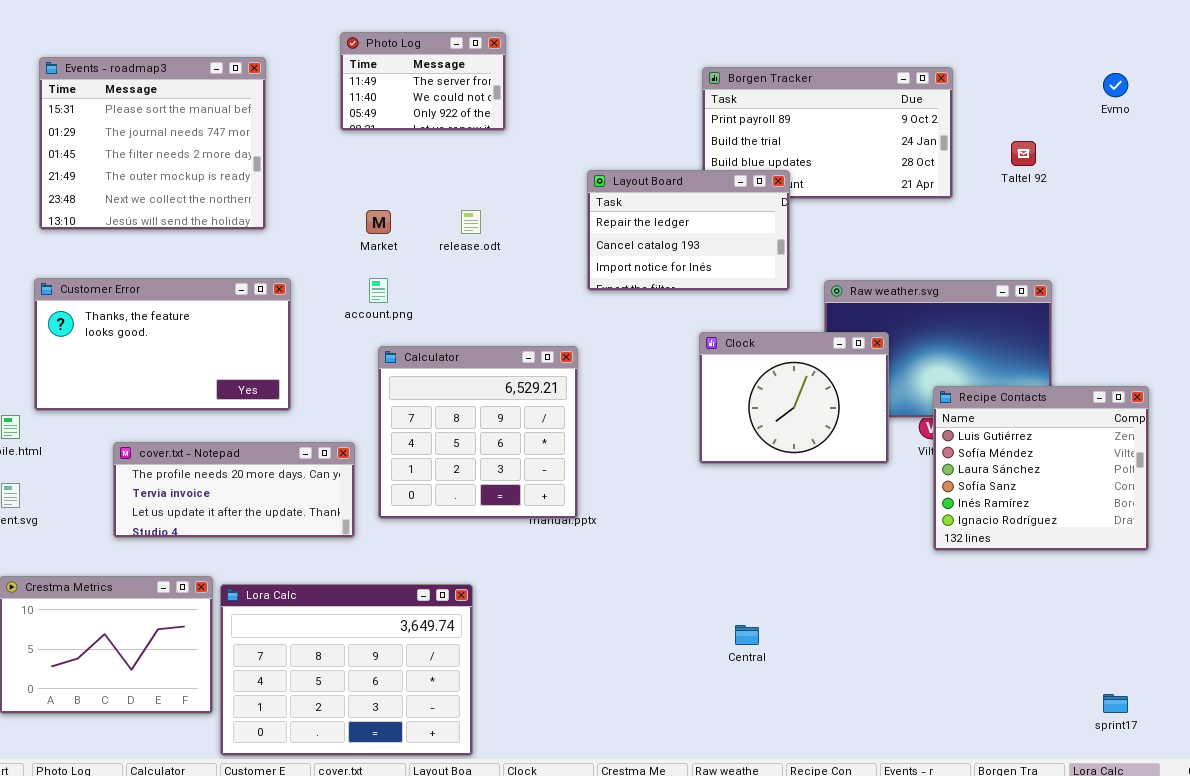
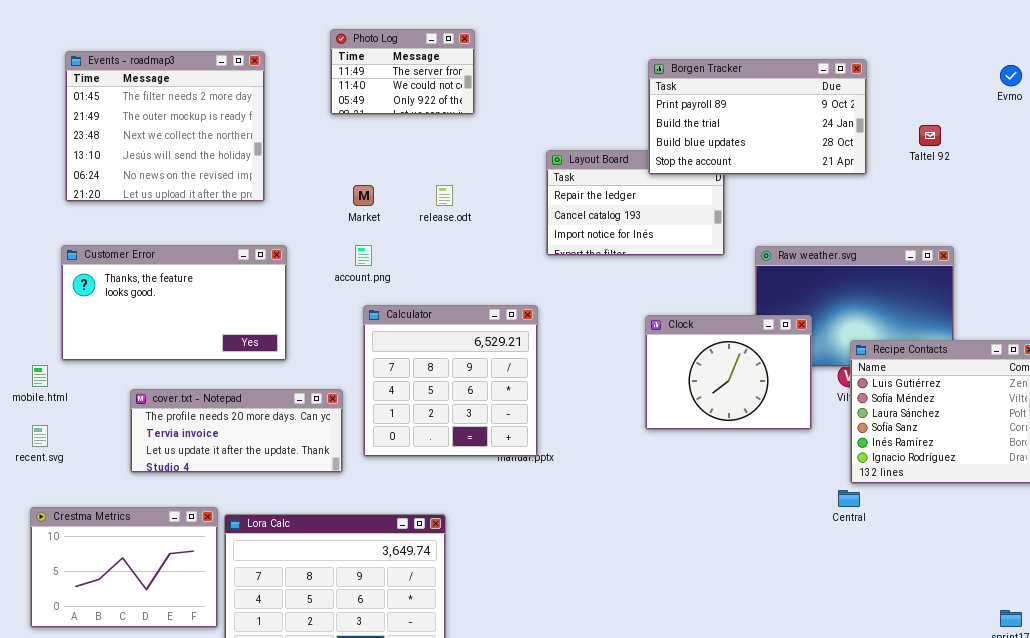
Events - roadmap3: [39,57,266,230] -> [65,51,265,202], scrolled down 2 rows
Borgen Tracker: [702,67,953,199] -> [648,59,867,175], raised
Clock: [699,332,889,464] -> [645,315,812,430], moved
Central: [735,625,759,645] -> [838,490,860,507], moved

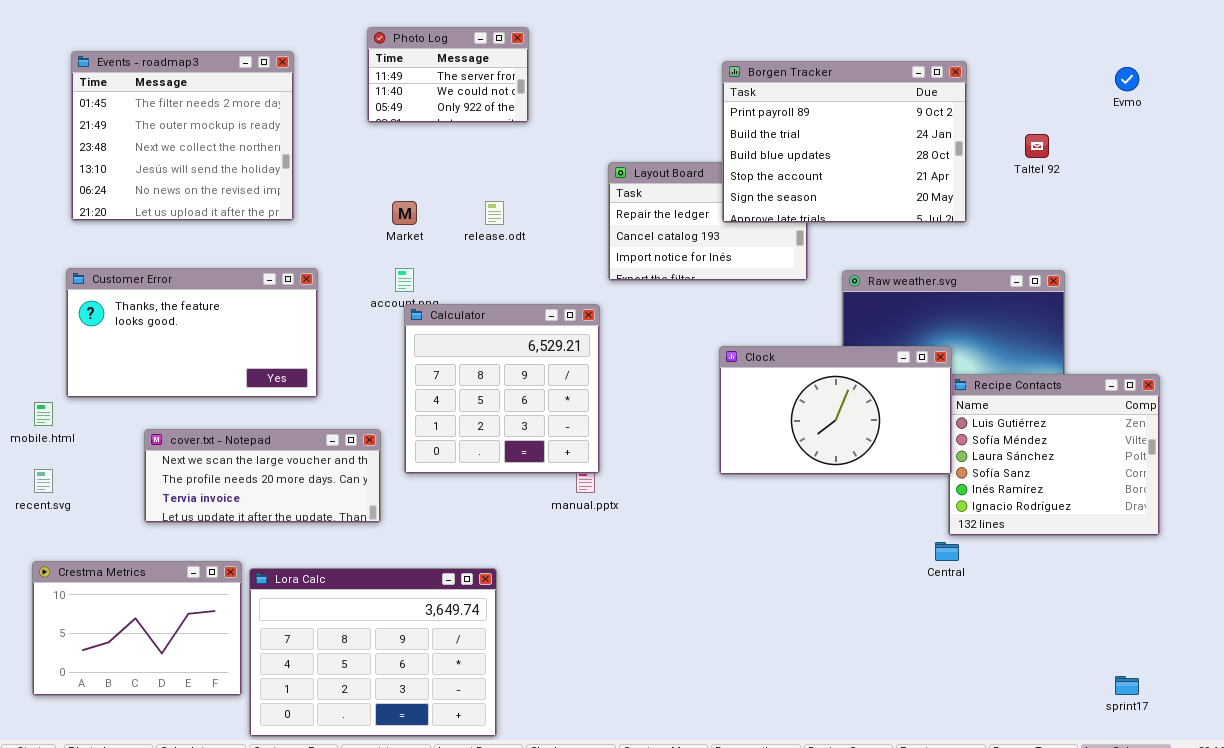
Borgen Tracker: [648,59,867,175] -> [722,61,967,223], resized
Calculator: [363,305,538,457] -> [404,304,600,474], moved
Clock: [645,315,812,430] -> [719,346,952,475], resized
cover.txt - Notepad: [130,389,343,473] -> [144,429,381,523], scrolled up 1 row

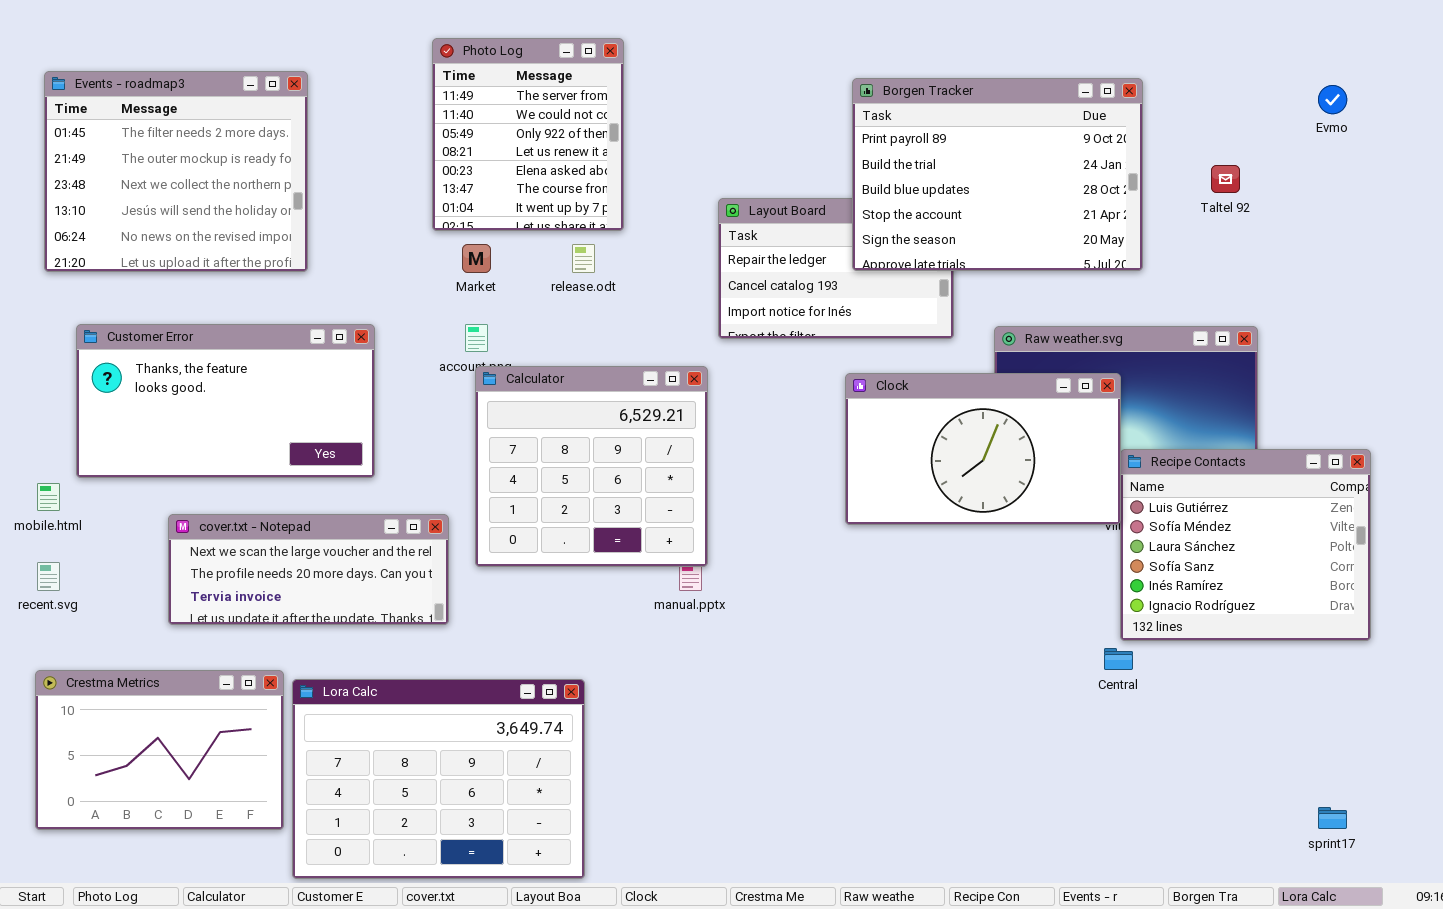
Photo Log: [367,27,529,123] -> [432,38,624,231], resized
Events - roadmap3: [71,51,294,221] -> [44,71,308,272], moved
Clock: [719,346,952,475] -> [845,373,1121,525], moved

